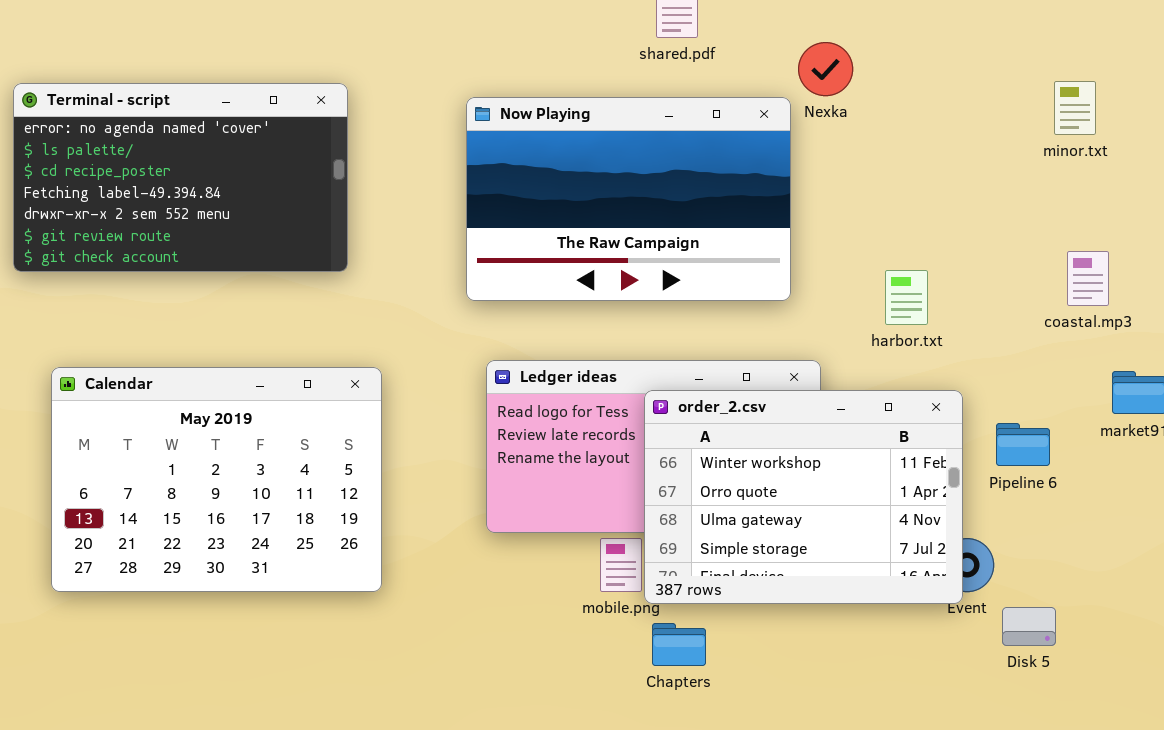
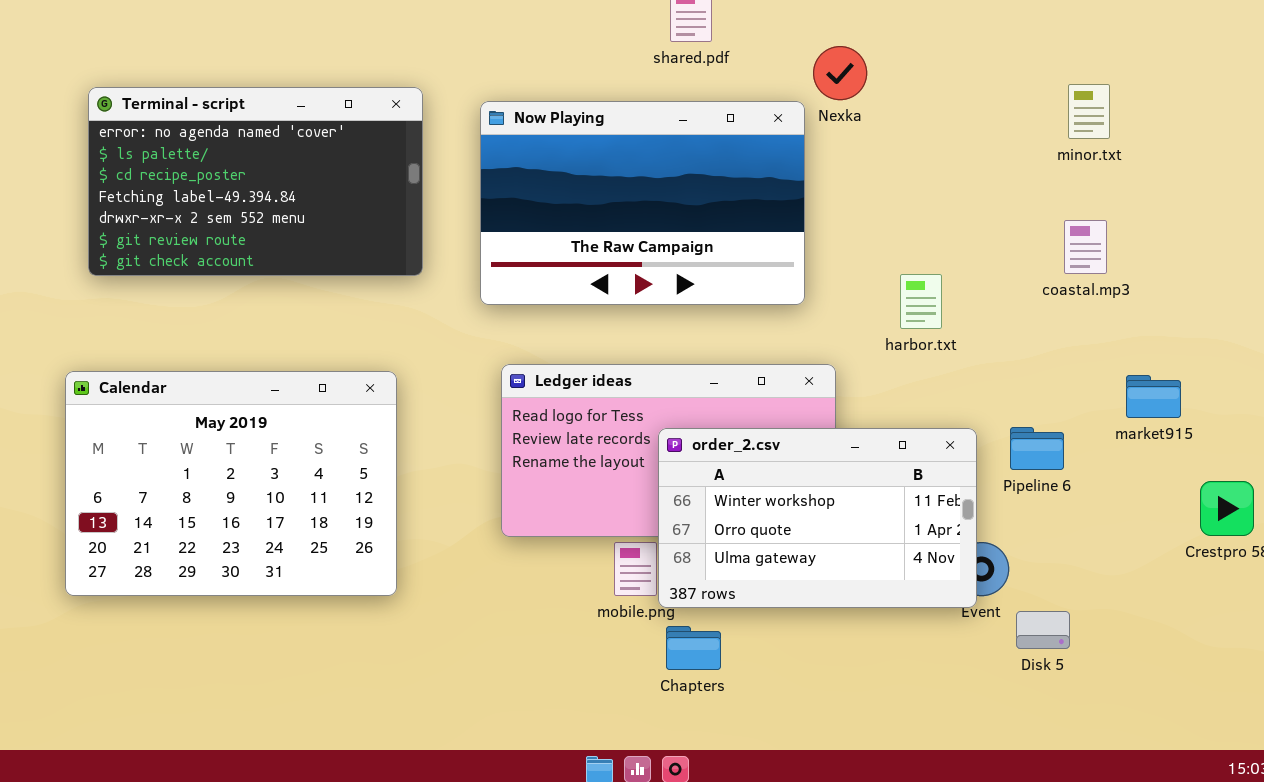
Terminal - script: [13,83,348,272] -> [88,87,423,276], moved
coastal.mp3: [1067,251,1109,306] -> [1064,220,1107,274], moved
order_2.csv: [644,390,963,604] -> [658,428,977,608], resized

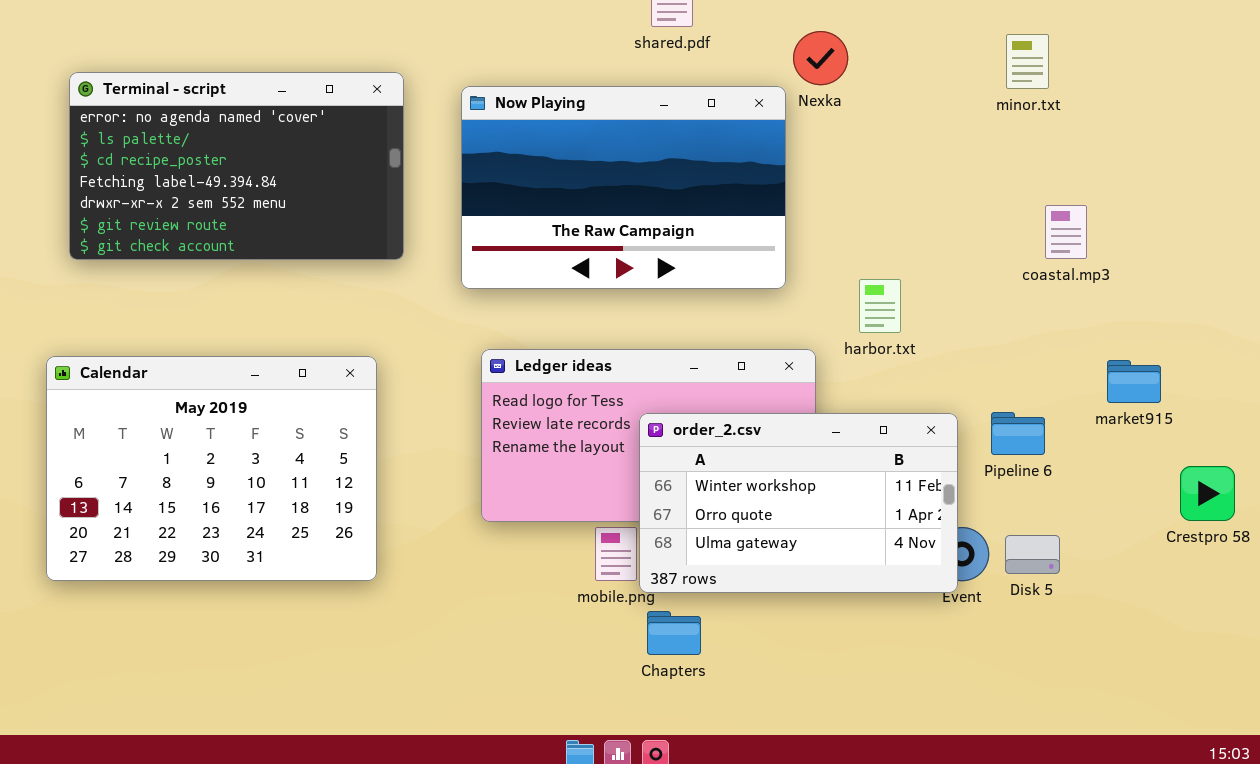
minor.txt: [1068,84,1110,139] -> [1006,34,1049,89], moved
harbor.txt: [900,274,942,329] -> [859,279,901,333], moved
Disk 5: [1016,611,1070,649] -> [1005,535,1060,574], moved

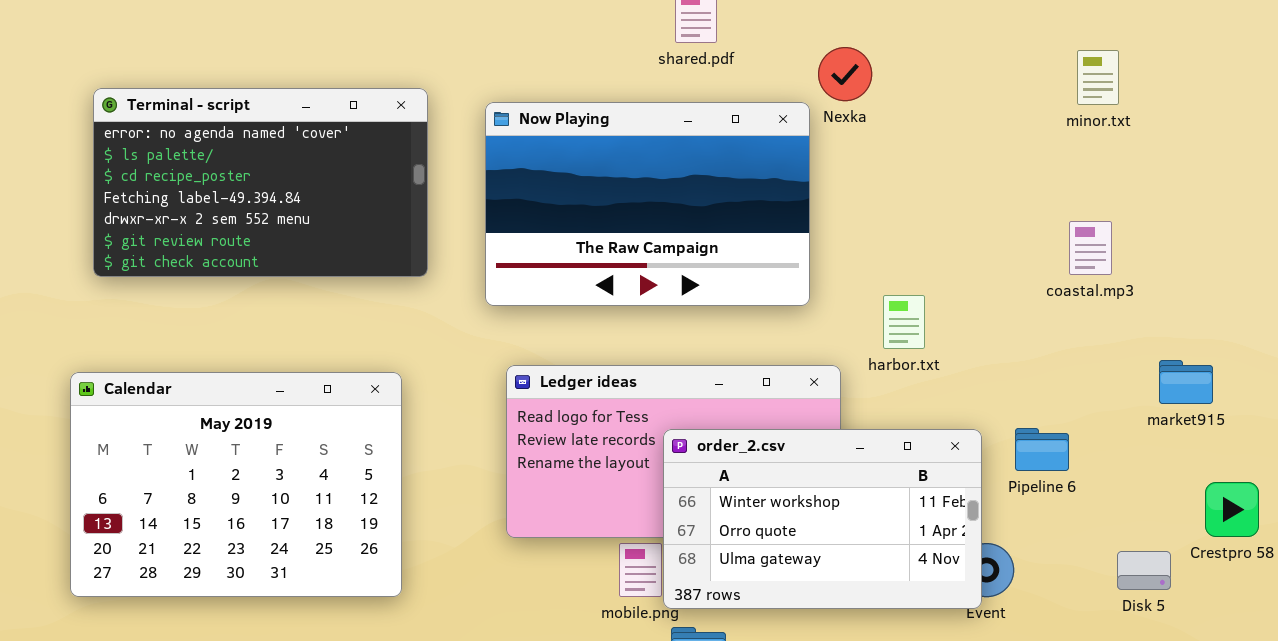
minor.txt: [1006,34,1049,89] -> [1077,50,1119,105], moved
market915: [1107,360,1161,403] -> [1159,360,1213,404], moved
Disk 5: [1005,535,1060,574] -> [1117,551,1171,590], moved

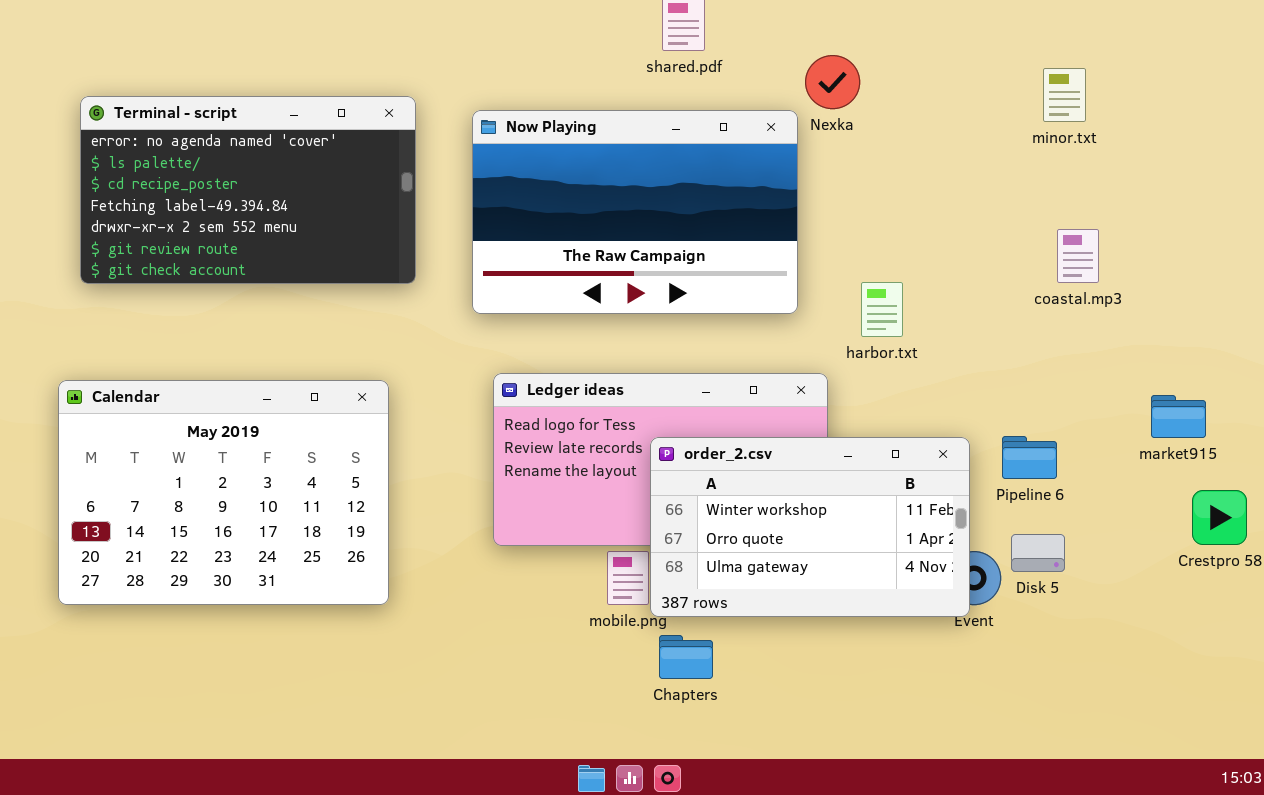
minor.txt: [1077,50,1119,105] -> [1043,68,1086,122], moved
harbor.txt: [883,295,925,349] -> [861,282,903,337], moved
market915: [1159,360,1213,404] -> [1151,395,1206,438], moved
Disk 5: [1117,551,1171,590] -> [1011,534,1065,572], moved

